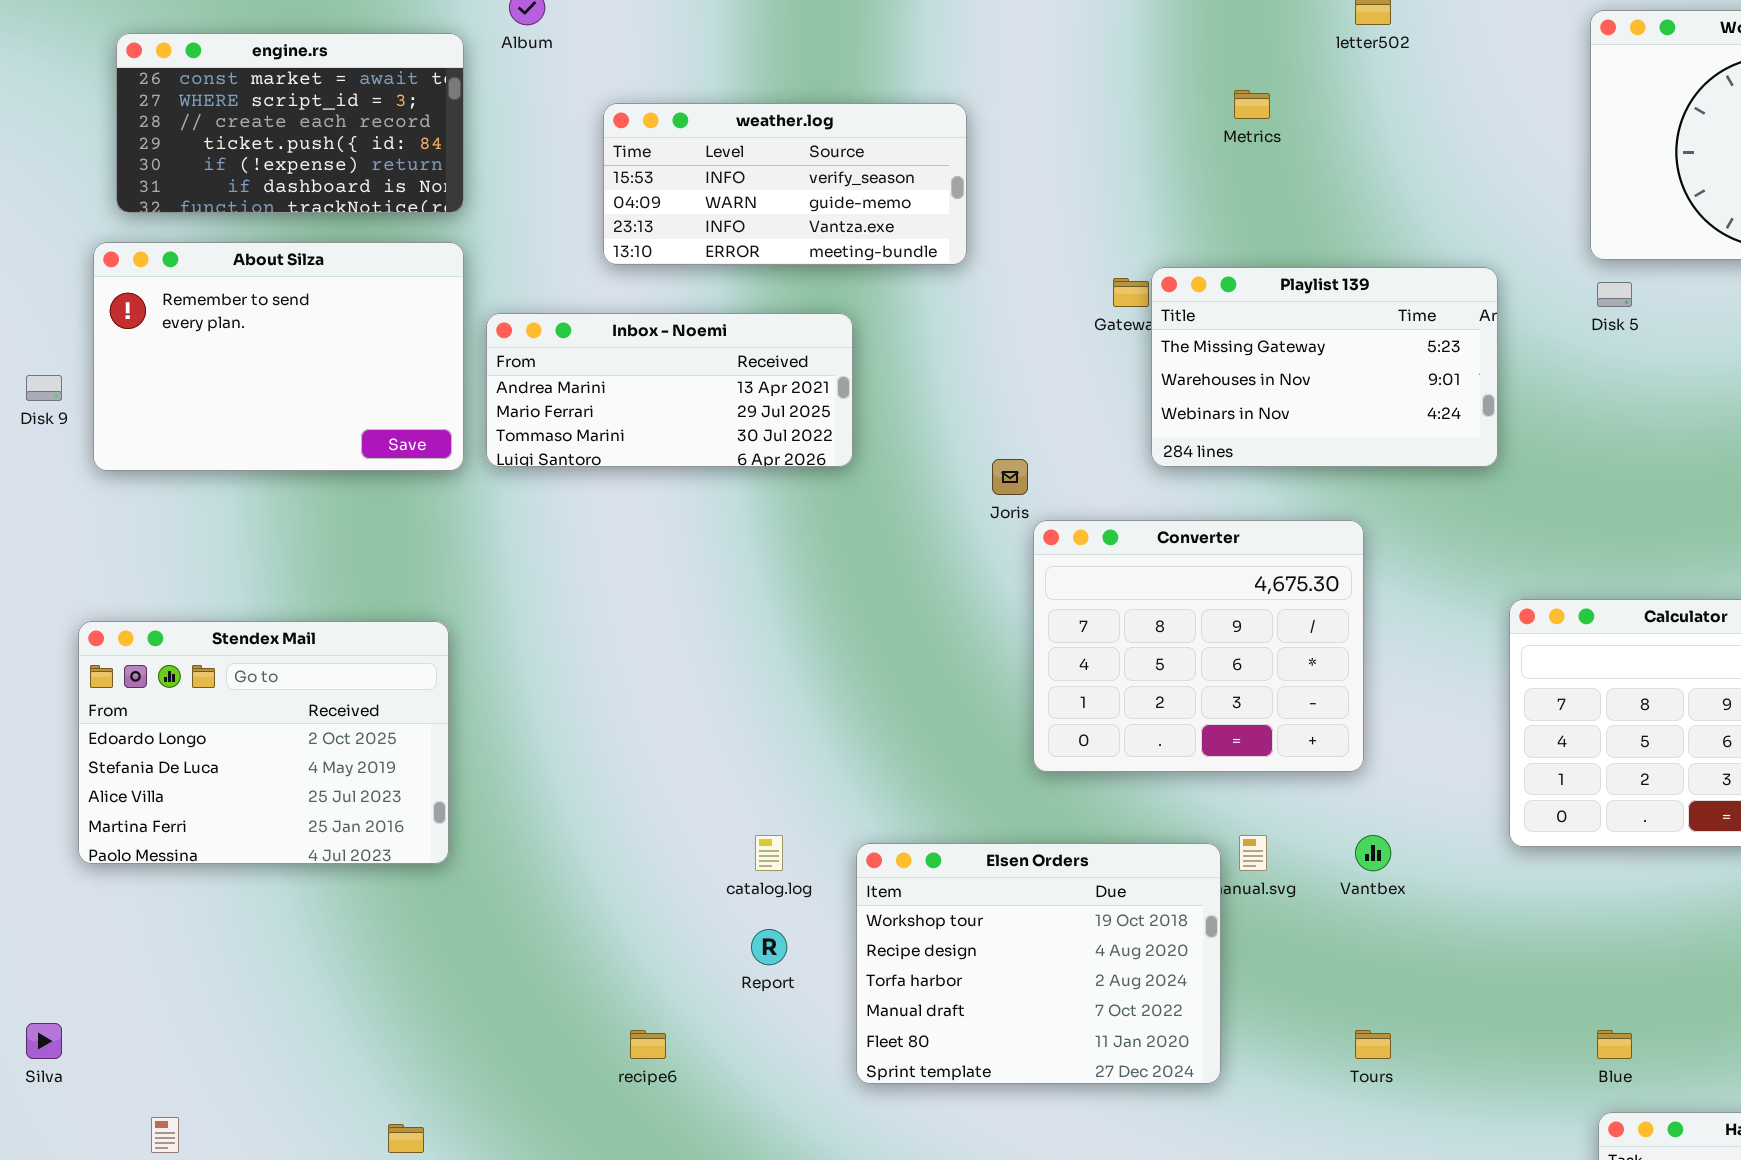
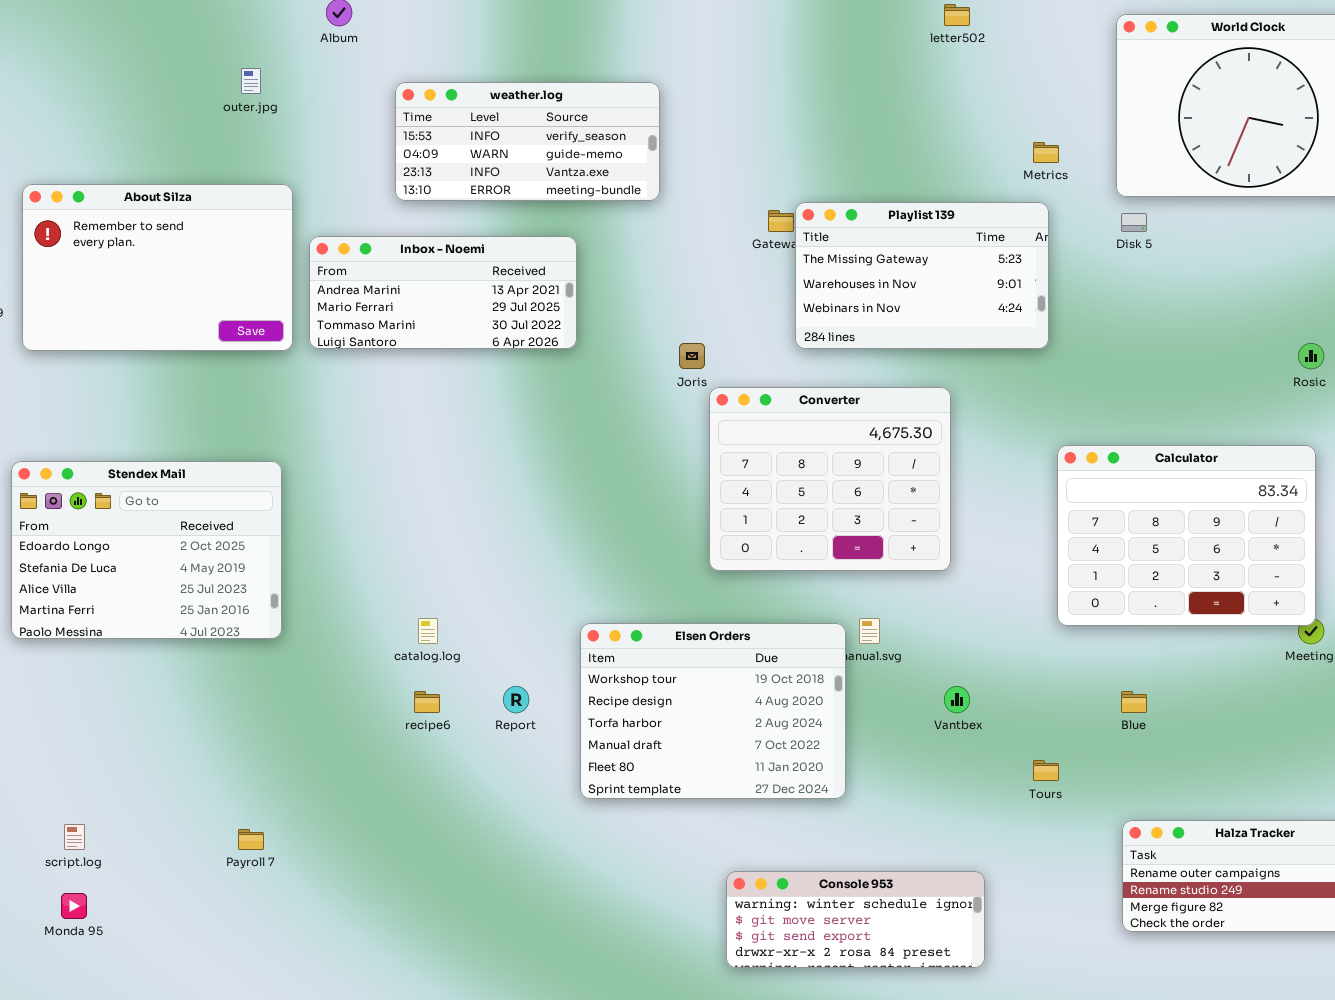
engine.rs: [116,33,464,213] -> none, closed
Metrics: [1234,90,1270,119] -> [1033,142,1059,163], moved
catalog.log: [755,835,783,871] -> [418,618,438,644], moved
Vantbex: [1355,835,1391,871] -> [944,686,970,713], moved
recipe6: [630,1030,666,1059] -> [414,691,440,713], moved
Tours: [1355,1030,1391,1059] -> [1033,760,1059,781], moved
Blue: [1597,1030,1632,1059] -> [1121,691,1147,713], moved

